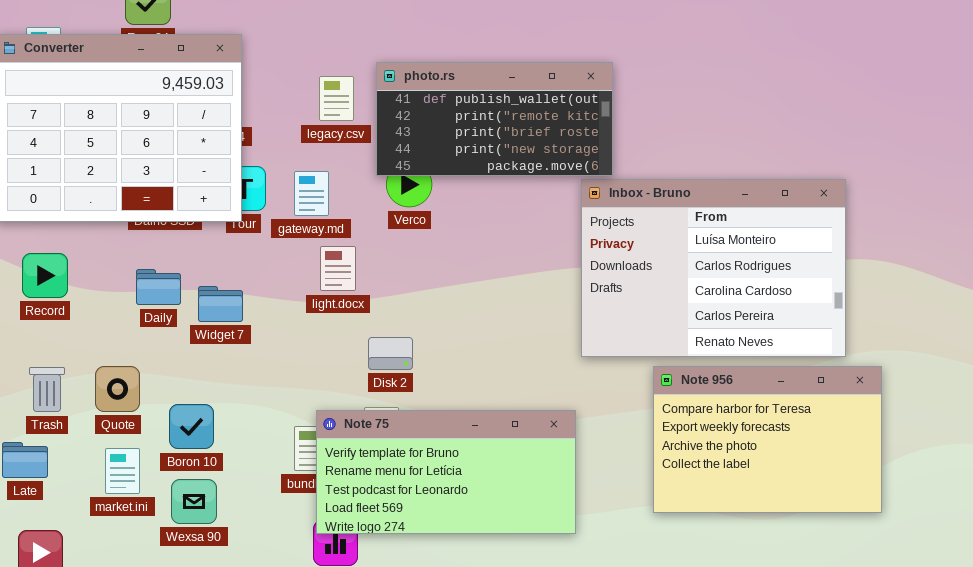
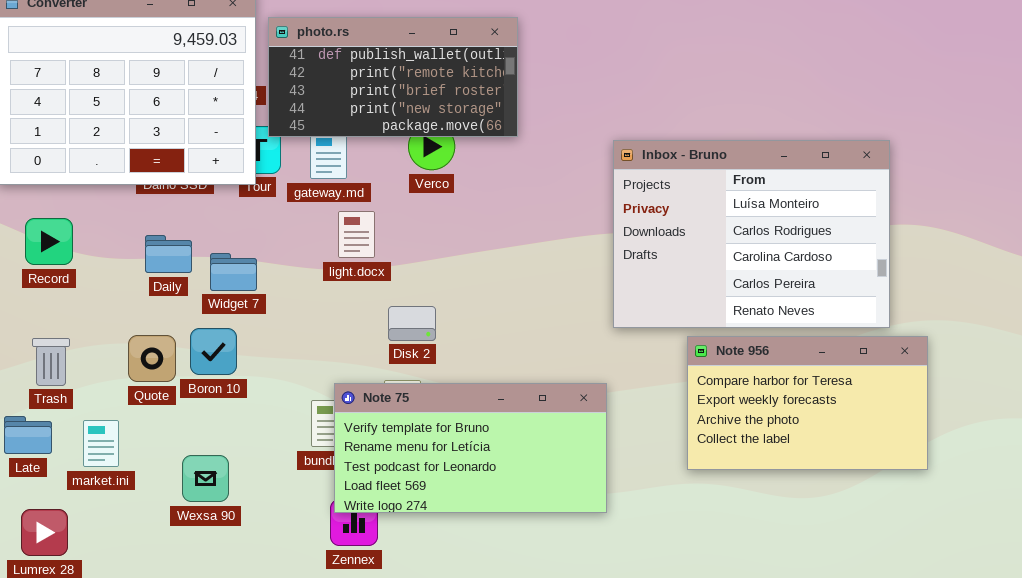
photo.rs: [376,62,613,176] -> [268,17,518,137], moved
Note 956: [653,366,882,513] -> [687,336,928,470], resized
Quote: [95,366,140,412] -> [128,335,176,382], moved
Boron 10: [169,404,214,449] -> [190,328,237,375], moved
market.ini: [105,448,140,494] -> [83,420,119,467], moved

